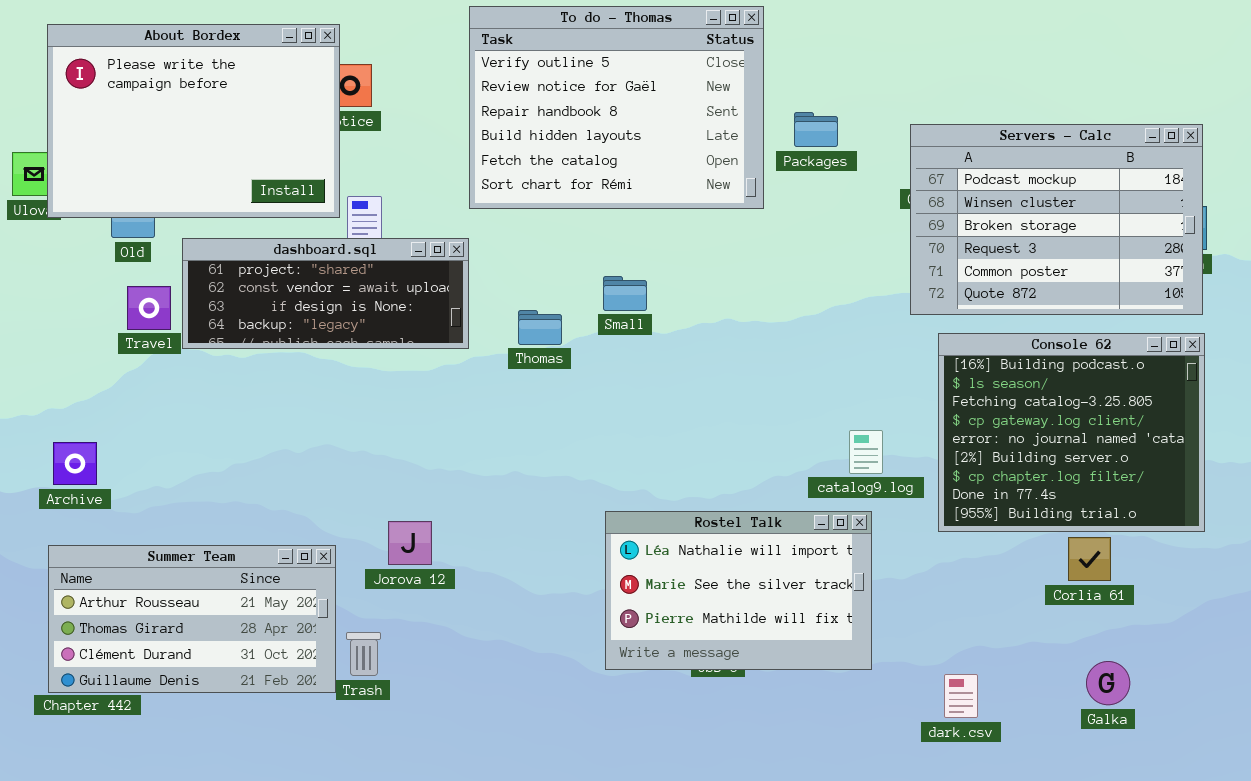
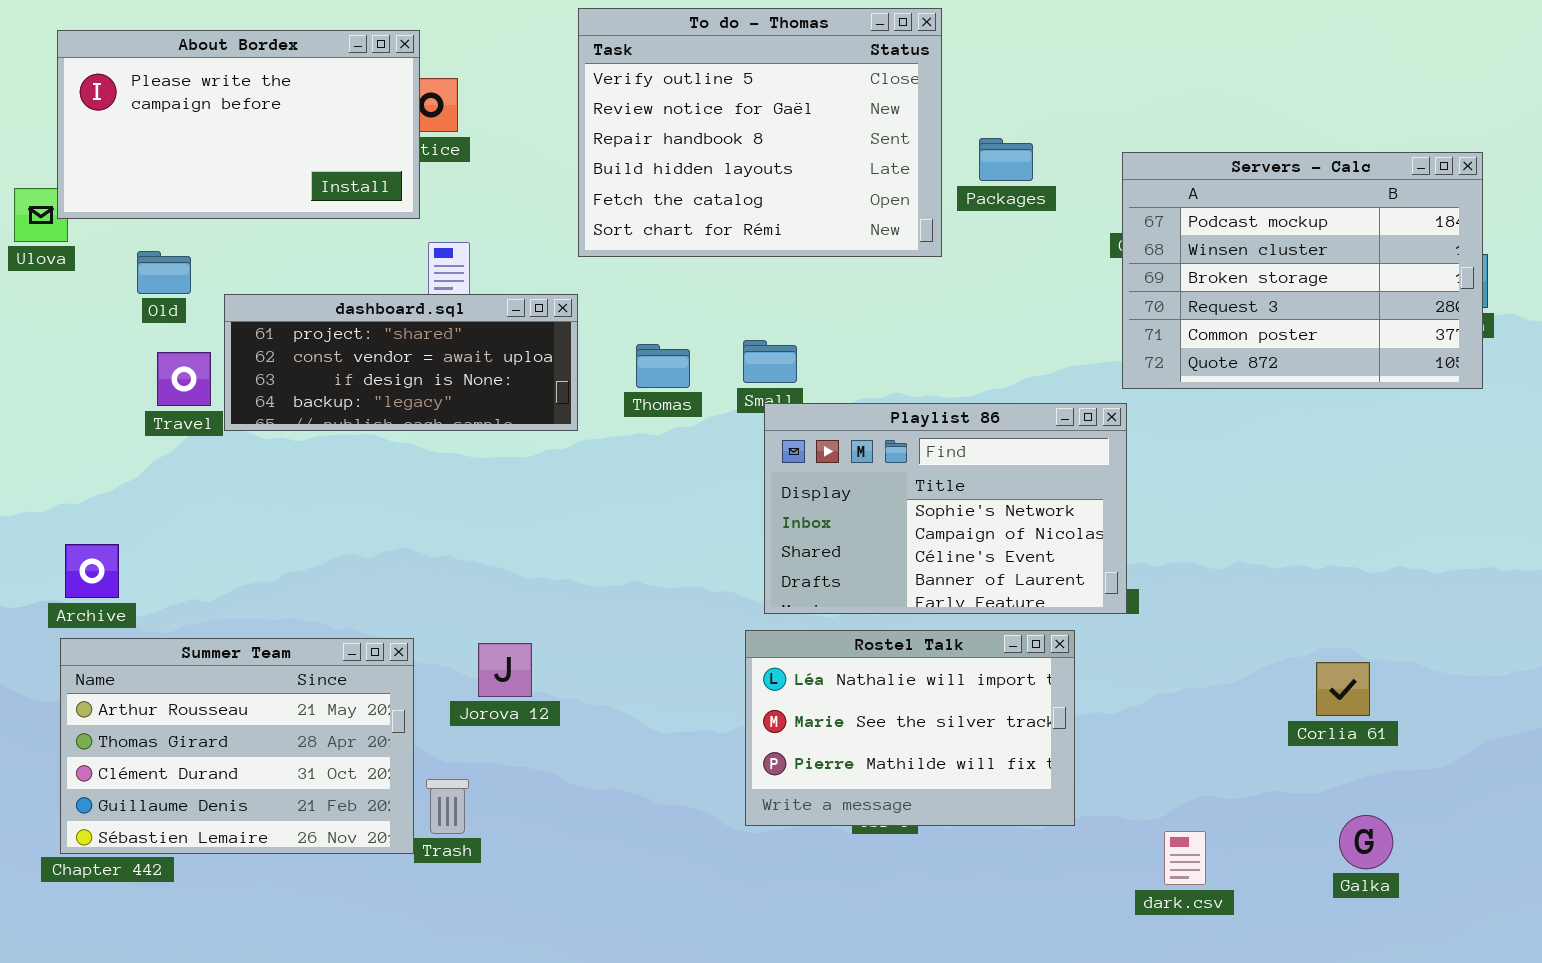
About Bordex: [47,24,340,218] -> [57,30,420,219], resized
Thomas: [518,310,562,345] -> [636,344,690,388], moved
Playlist 86: none -> [764,403,1127,614], opened
Console 62: [938,333,1205,532] -> none, closed
Summer Team: [48,545,336,693] -> [60,638,414,854], resized

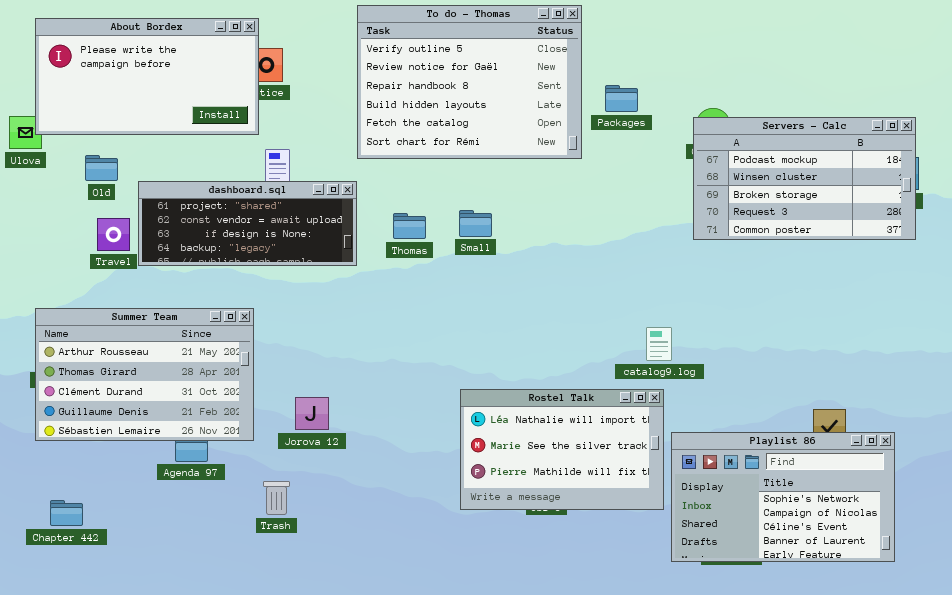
Servers - Calc: [1122,152,1483,389] -> [693,117,916,240], resized
Playlist 86: [764,403,1127,614] -> [671,432,895,562], moved
Summer Team: [60,638,414,854] -> [35,308,254,441], moved

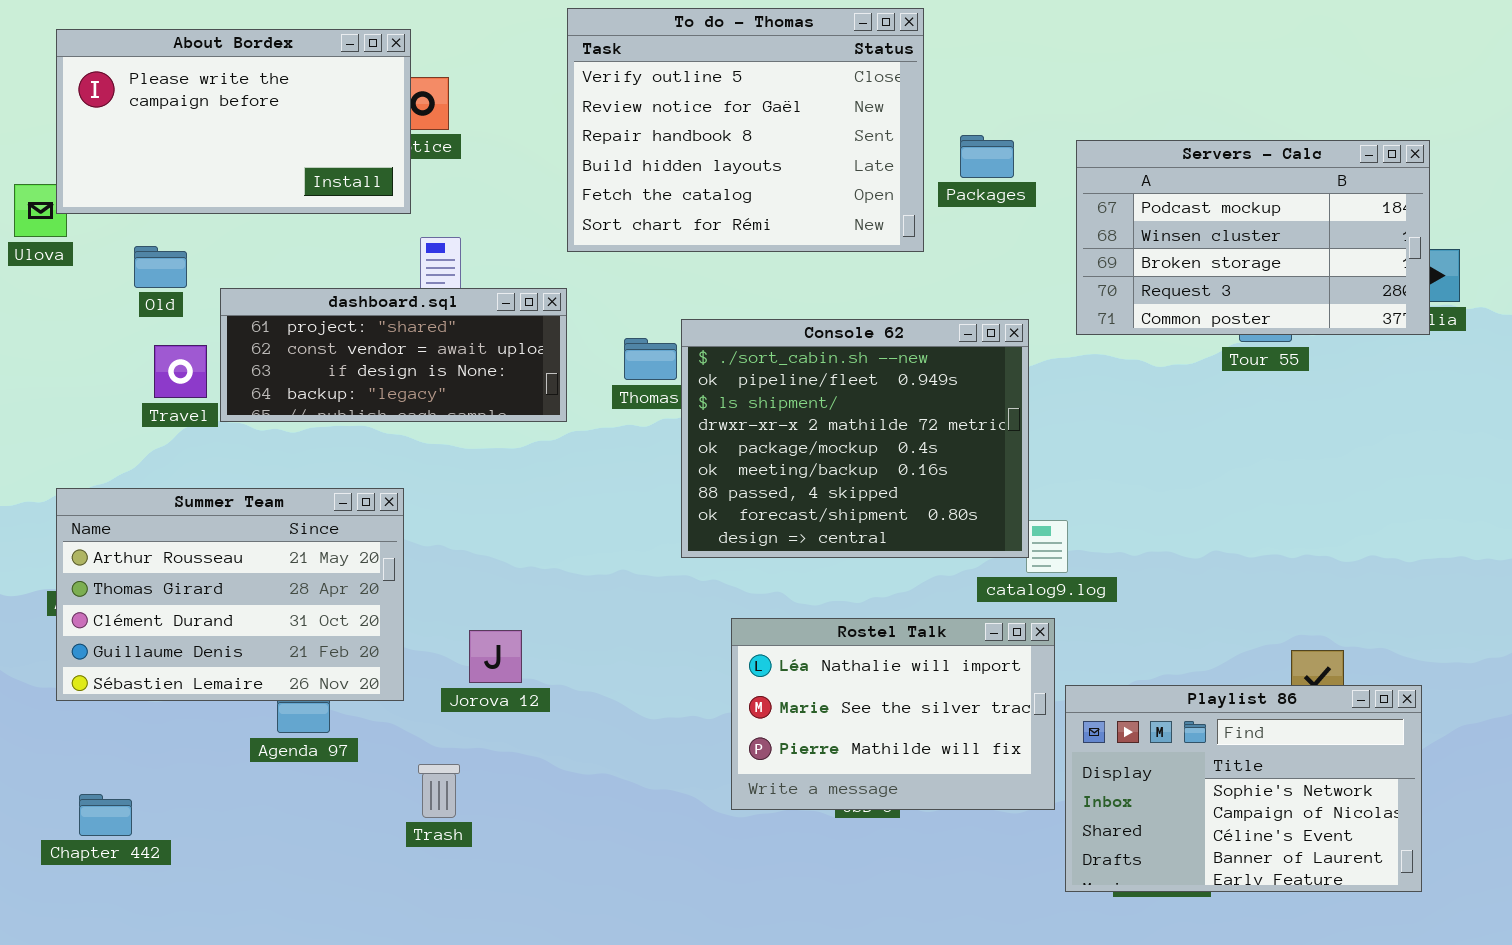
Servers - Calc: [693,117,916,240] -> [1076,140,1430,335], moved
Console 62: none -> [681,319,1029,558], opened

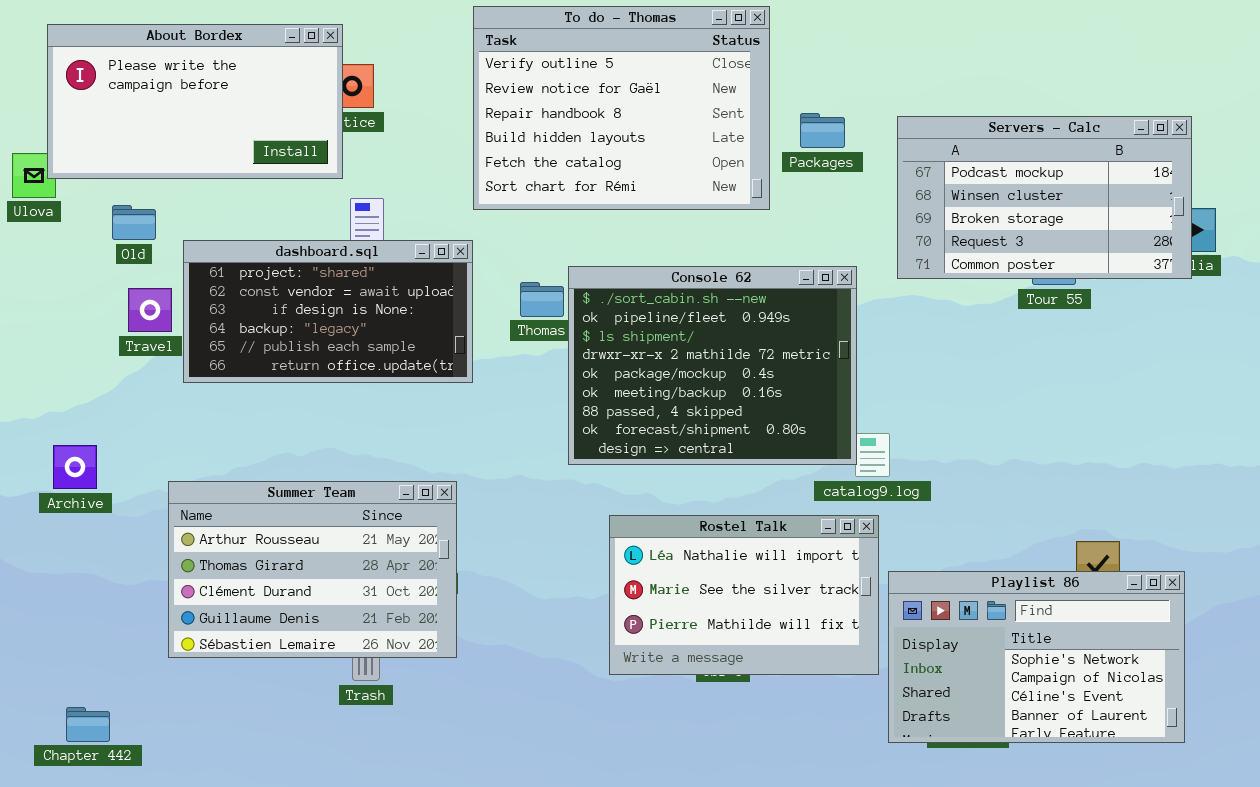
dashboard.sql: [220,288,567,422] -> [183,240,473,383], resized
Summer Team: [56,488,404,701] -> [168,481,457,658], moved
Chapter 442: [79,794,132,836] -> [66,707,110,742], moved

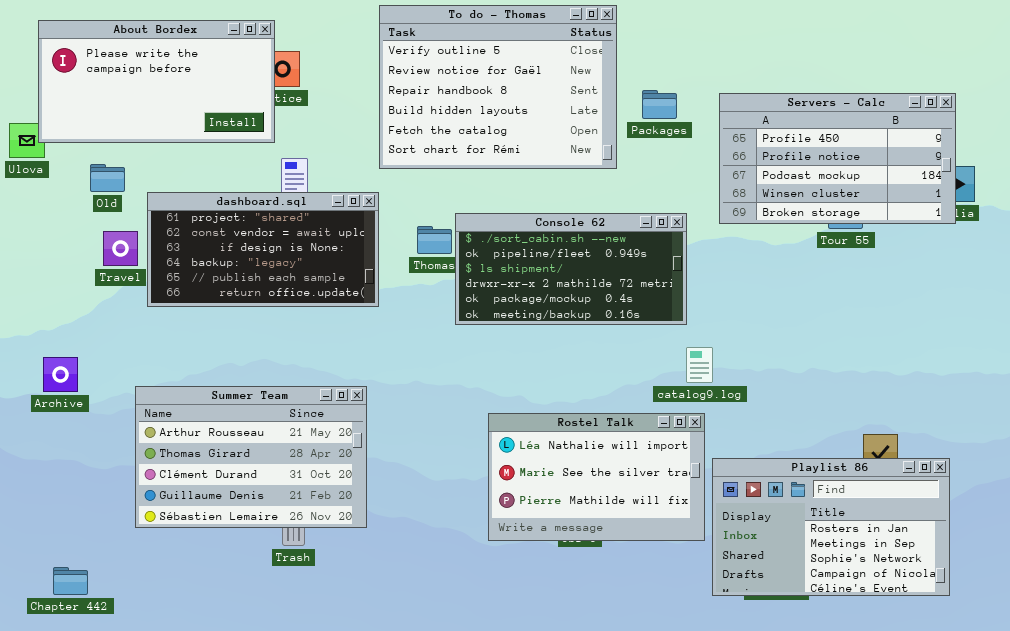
Servers - Calc: [897,116,1192,279] -> [719,93,956,224], scrolled up 2 rows
Console 62: [568,266,857,465] -> [455,213,687,325], resized
Playlist 86: [888,571,1185,743] -> [712,458,950,596], scrolled up 2 rows

